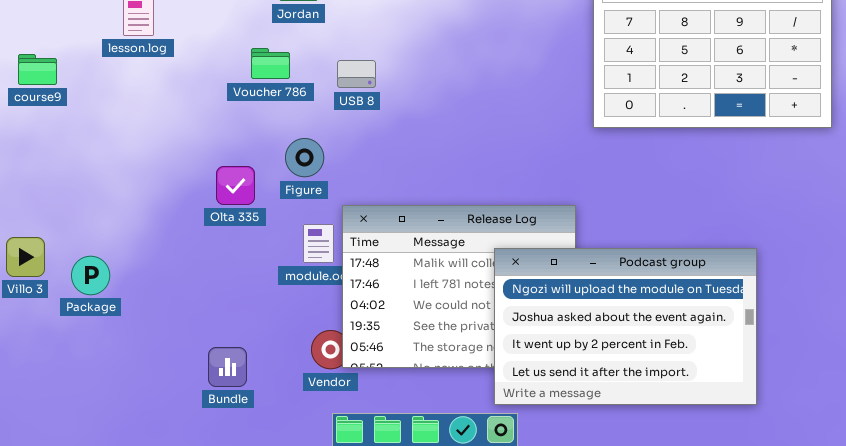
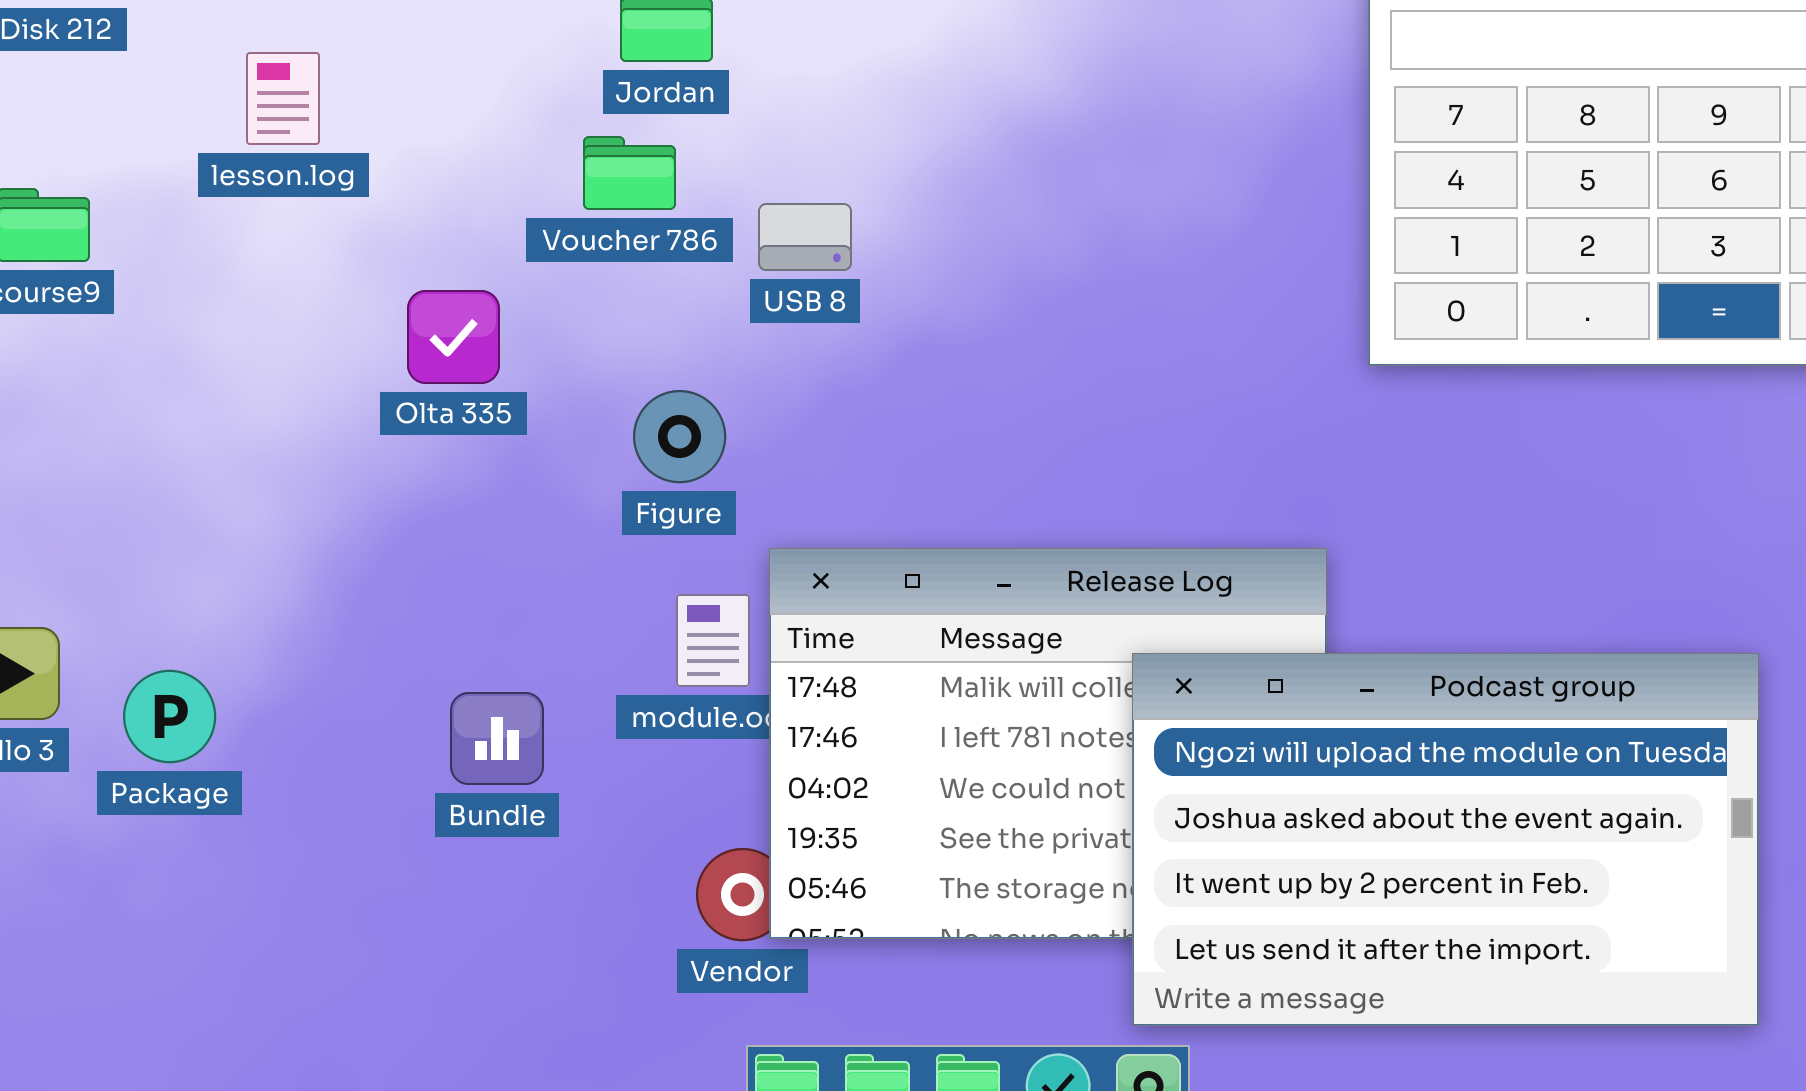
Voucher 786: [251,48,290,79] -> [583,136,676,210], moved
Olta 335: [216,166,255,205] -> [407,290,500,384], moved
Bundle: [208,347,247,387] -> [450,692,544,785], moved

